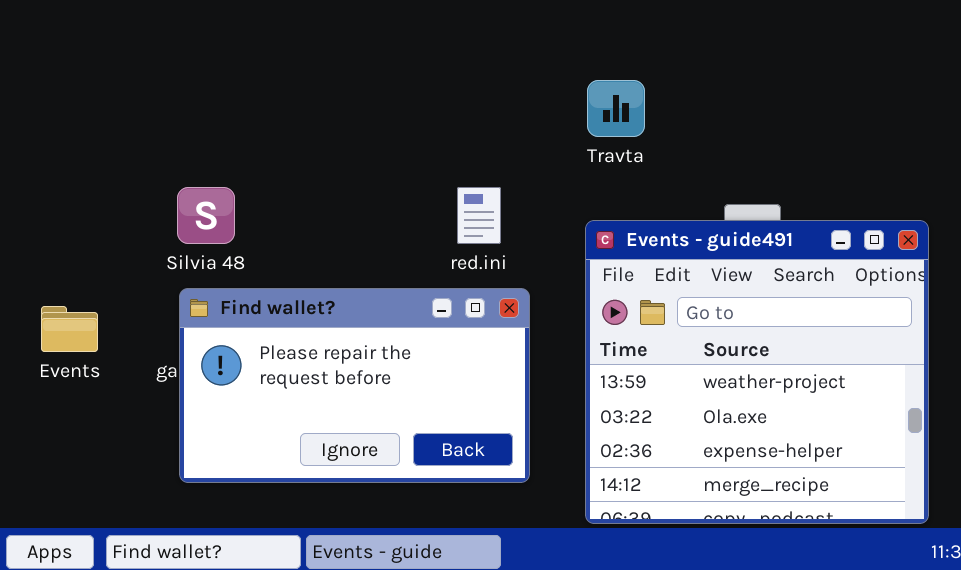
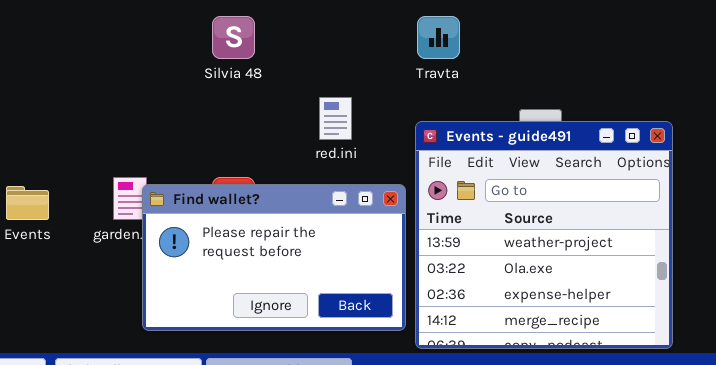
Silvia 48: [177,187,235,244] -> [212,16,255,59], moved
Find wallet?: [179,288,530,483] -> [142,184,406,331], moved

